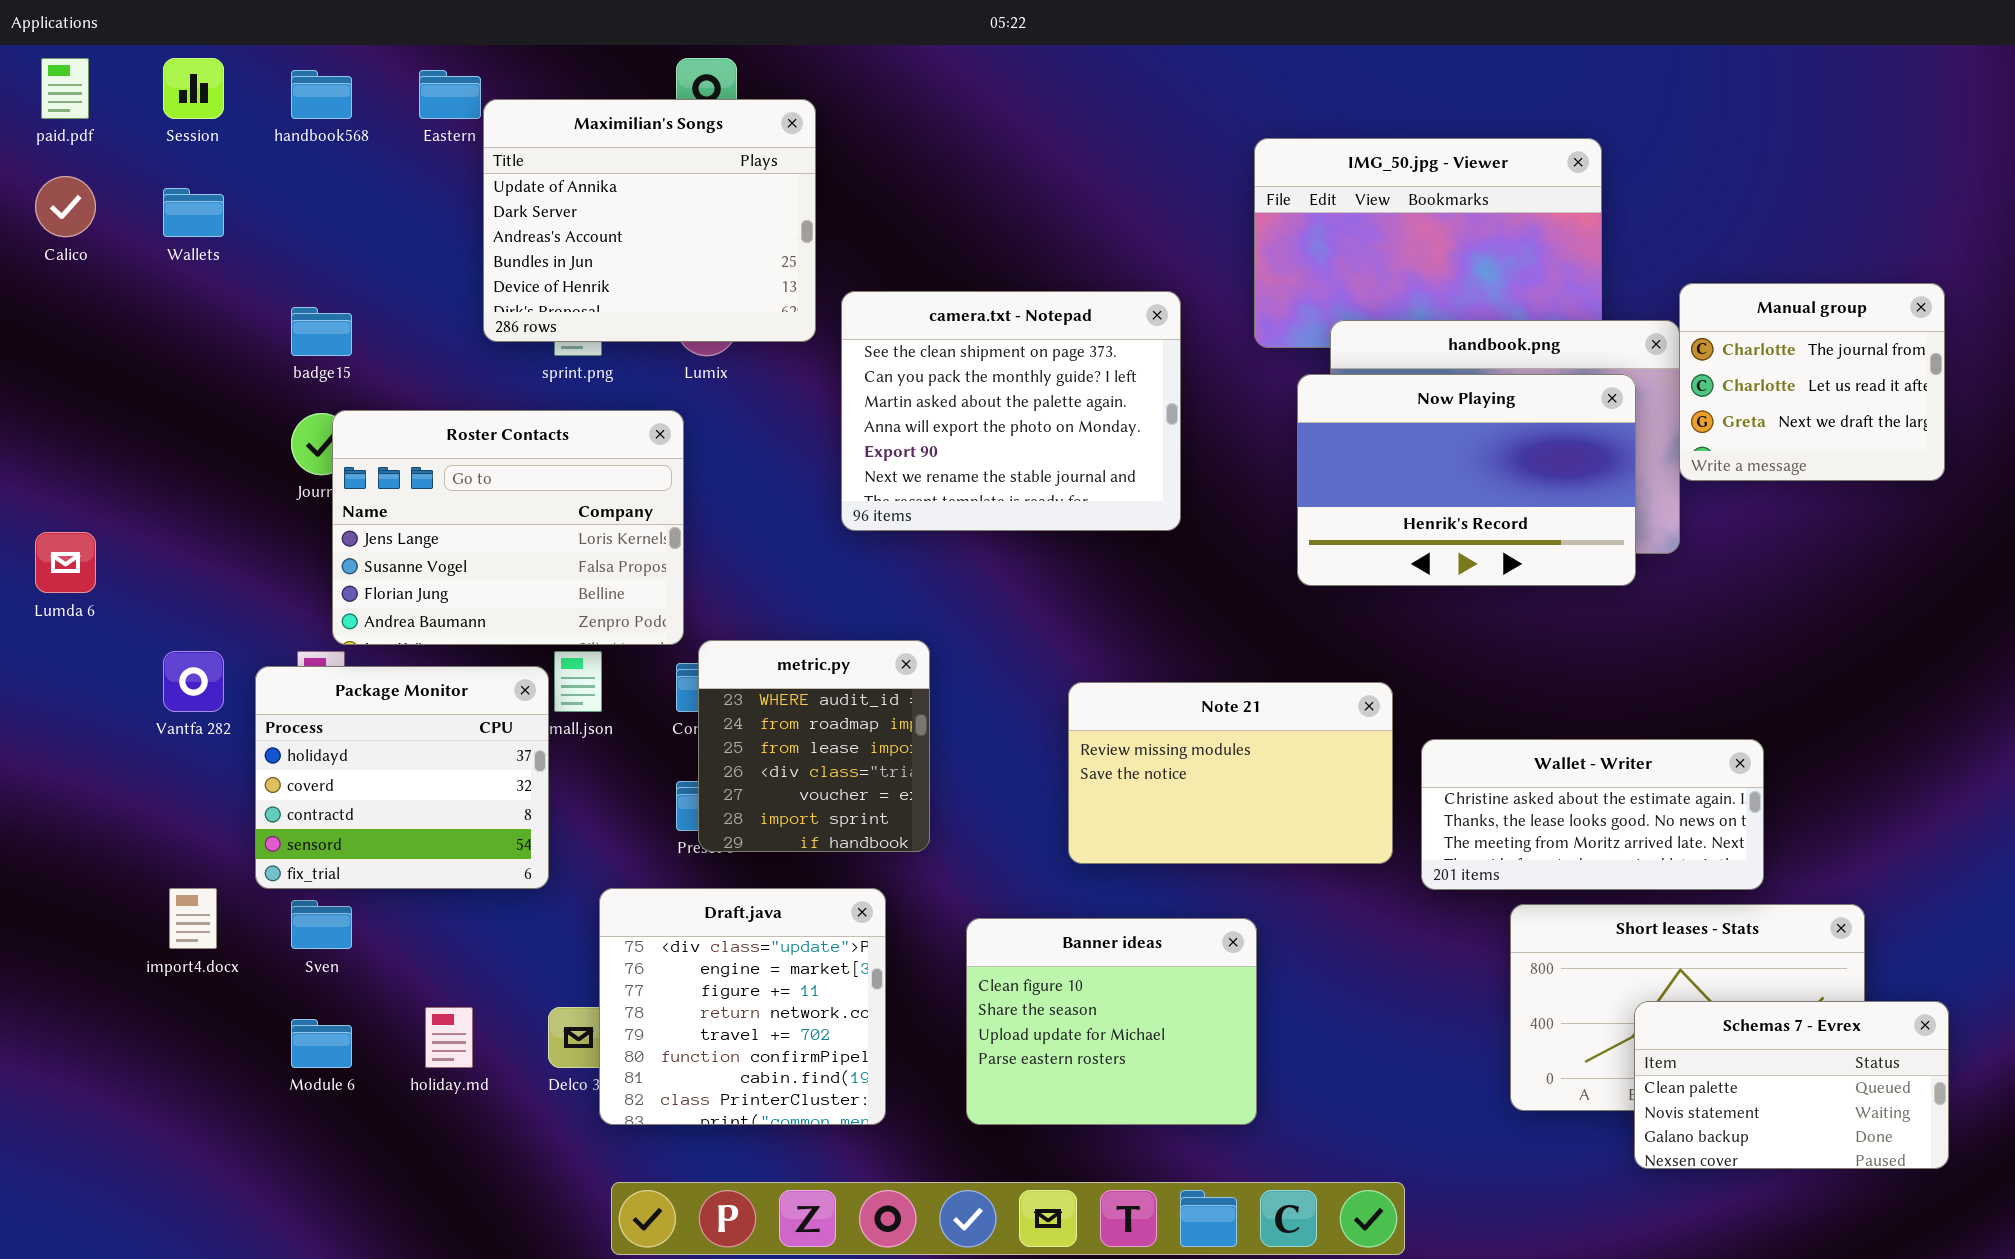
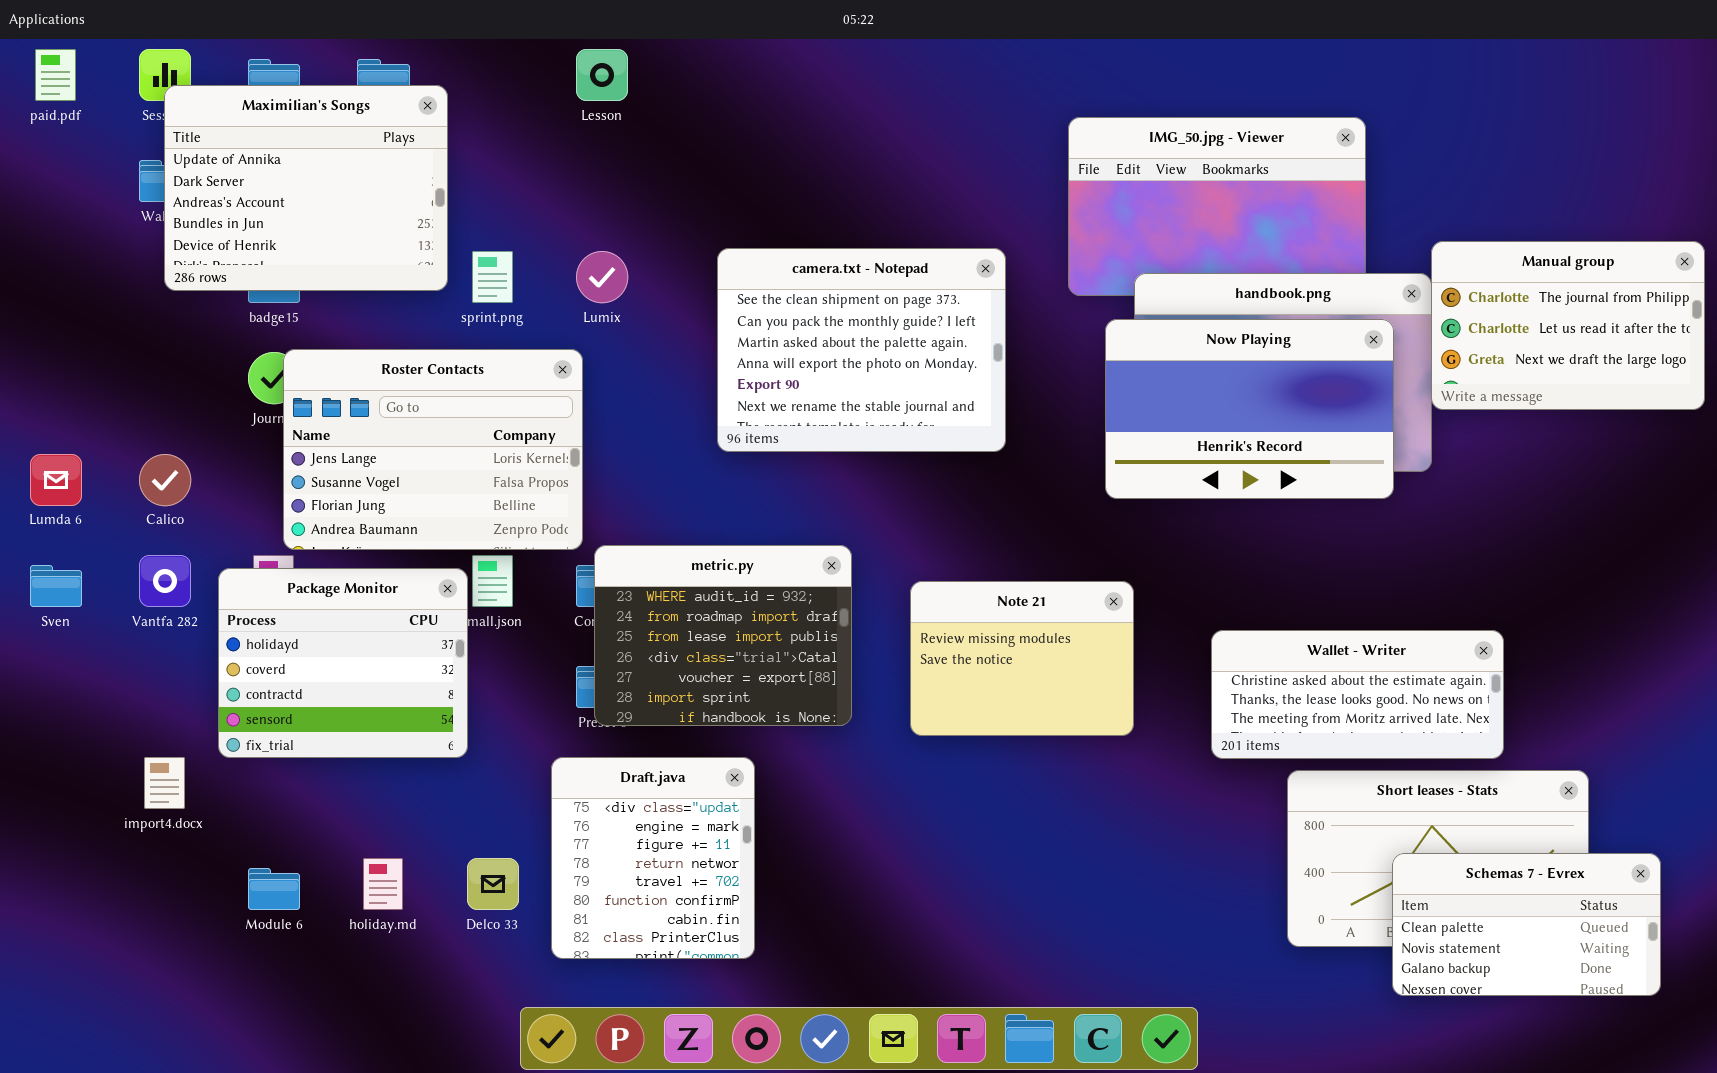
Maximilian's Songs: [483,99,816,342] -> [164,85,448,291], moved
Calico: [35,176,96,237] -> [139,454,191,506], moved
Manual group: [1679,283,1945,481] -> [1431,241,1705,410], resized
metric.py: [698,640,930,852] -> [594,545,852,726], resized
Note 21: [1068,682,1393,864] -> [910,581,1134,736], resized
Draft.java: [599,888,886,1125] -> [551,757,755,959], resized
Sven: [291,900,352,949] -> [30,565,82,607], moved
Banner ideas: [966,918,1257,1125] -> none, closed

